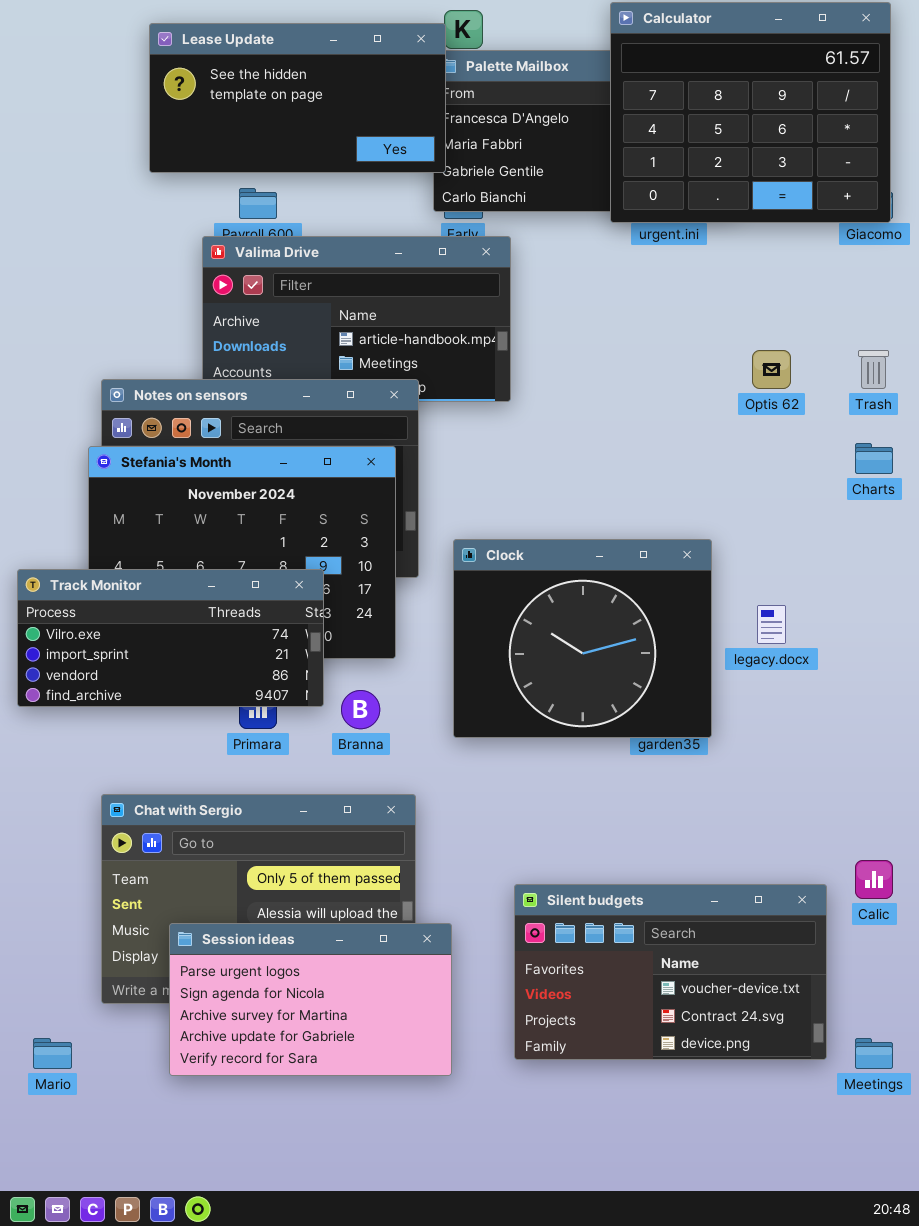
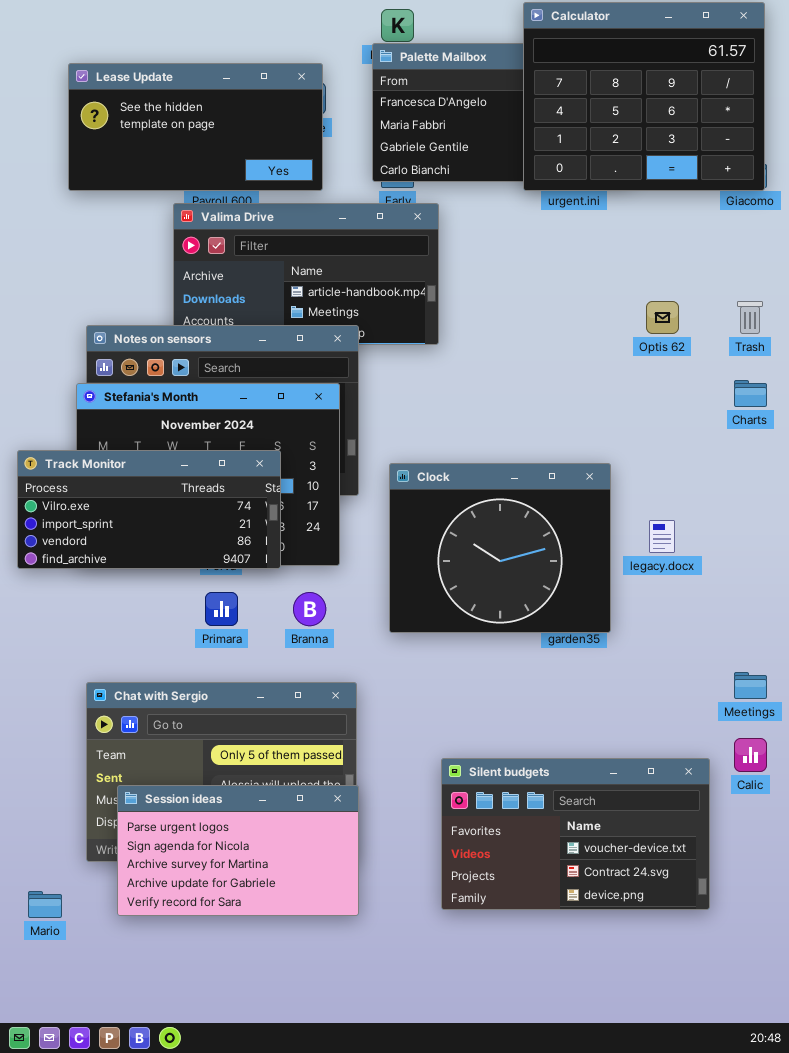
Lease Update: [149,23,446,173] -> [68,63,323,191], moved
Track Monitor: [17,569,324,707] -> [17,450,281,569], moved
Session ideas: [169,923,452,1076] -> [117,785,359,916], moved
Meetings: [855,1038,893,1069] -> [734,672,767,699], moved

